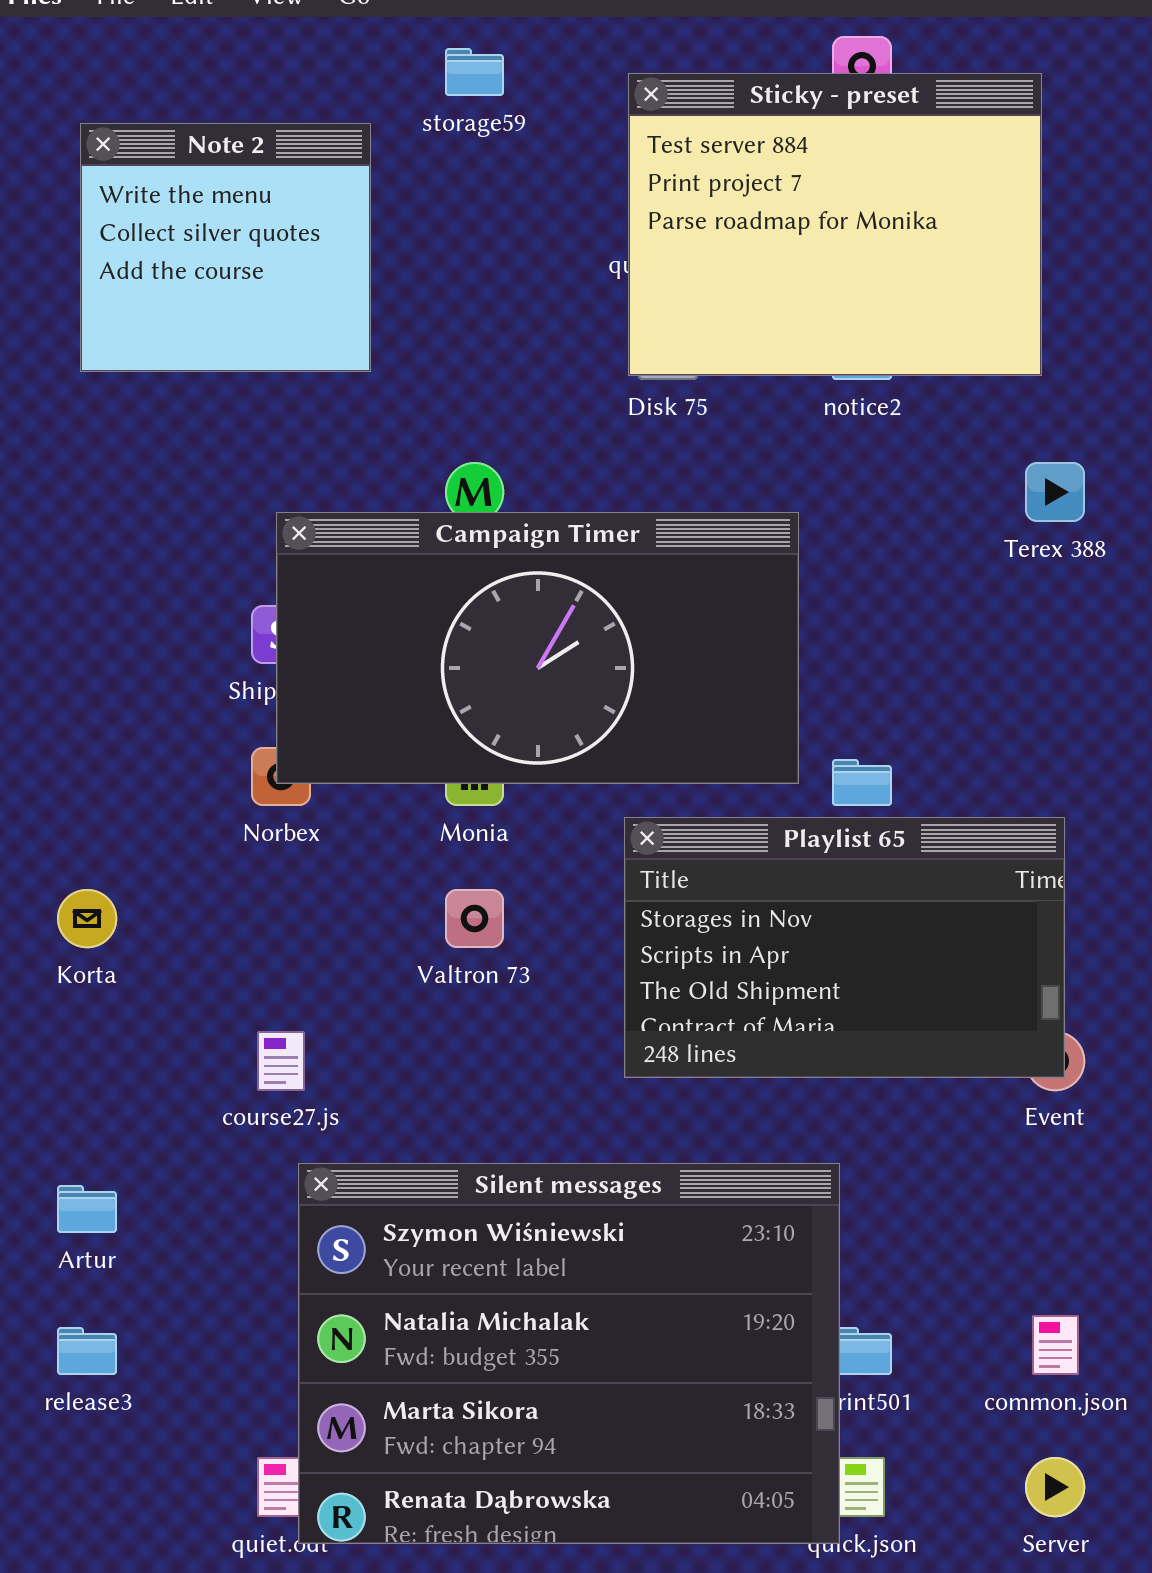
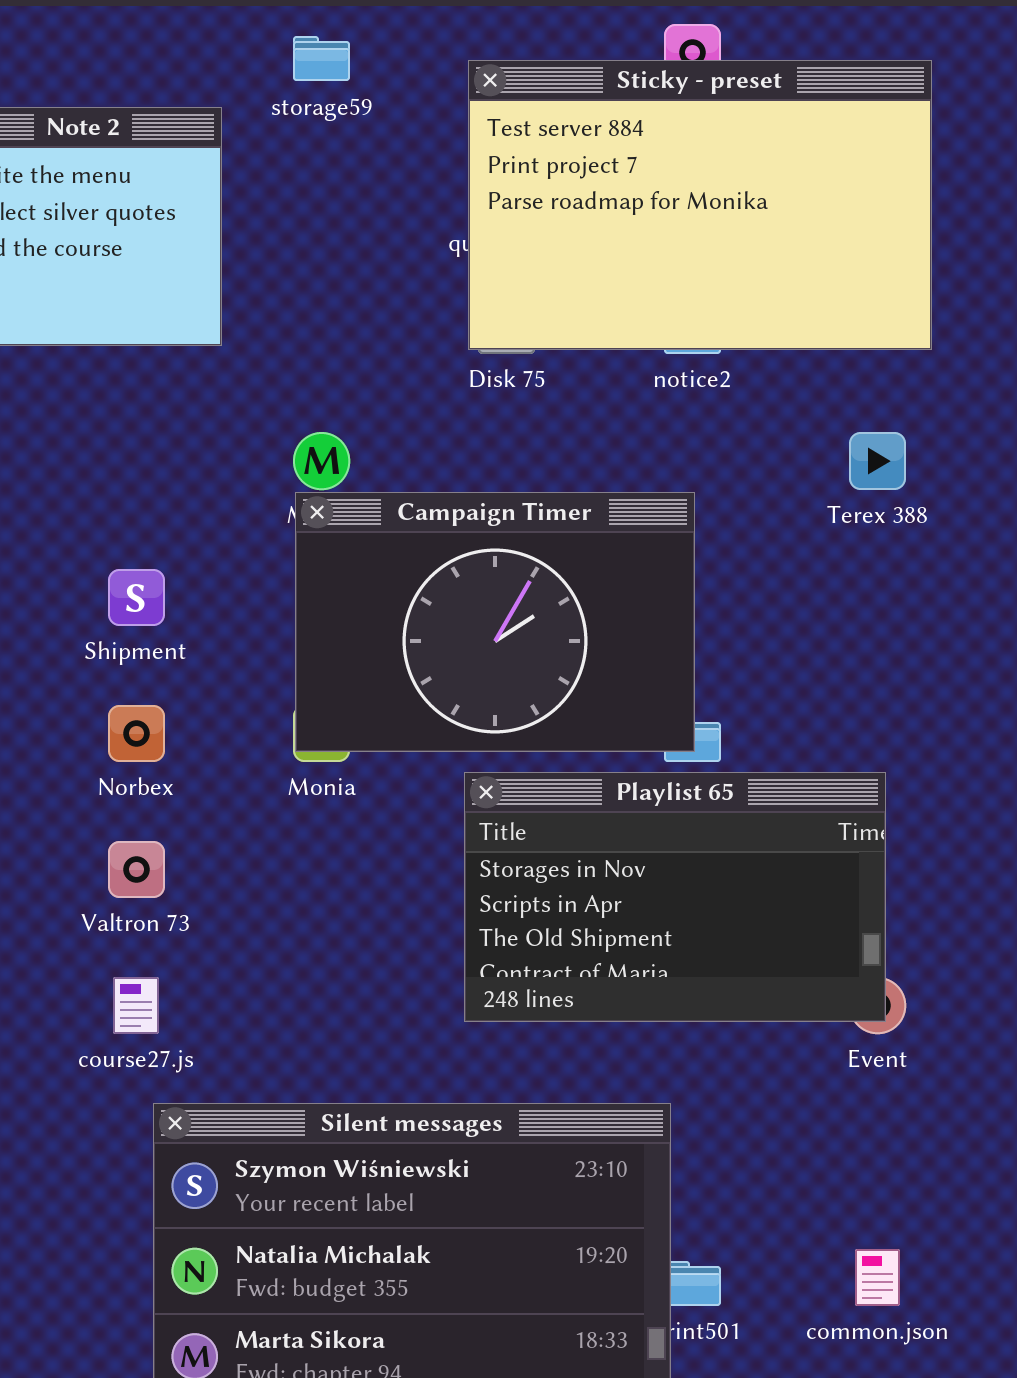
Sticky - preset: [628,73,1042,376] -> [468,60,932,350], resized
Campaign Timer: [276,512,799,784] -> [295,492,695,752], moved, resized
Valtron 73: [445,889,504,948] -> [108,841,165,898], moved

